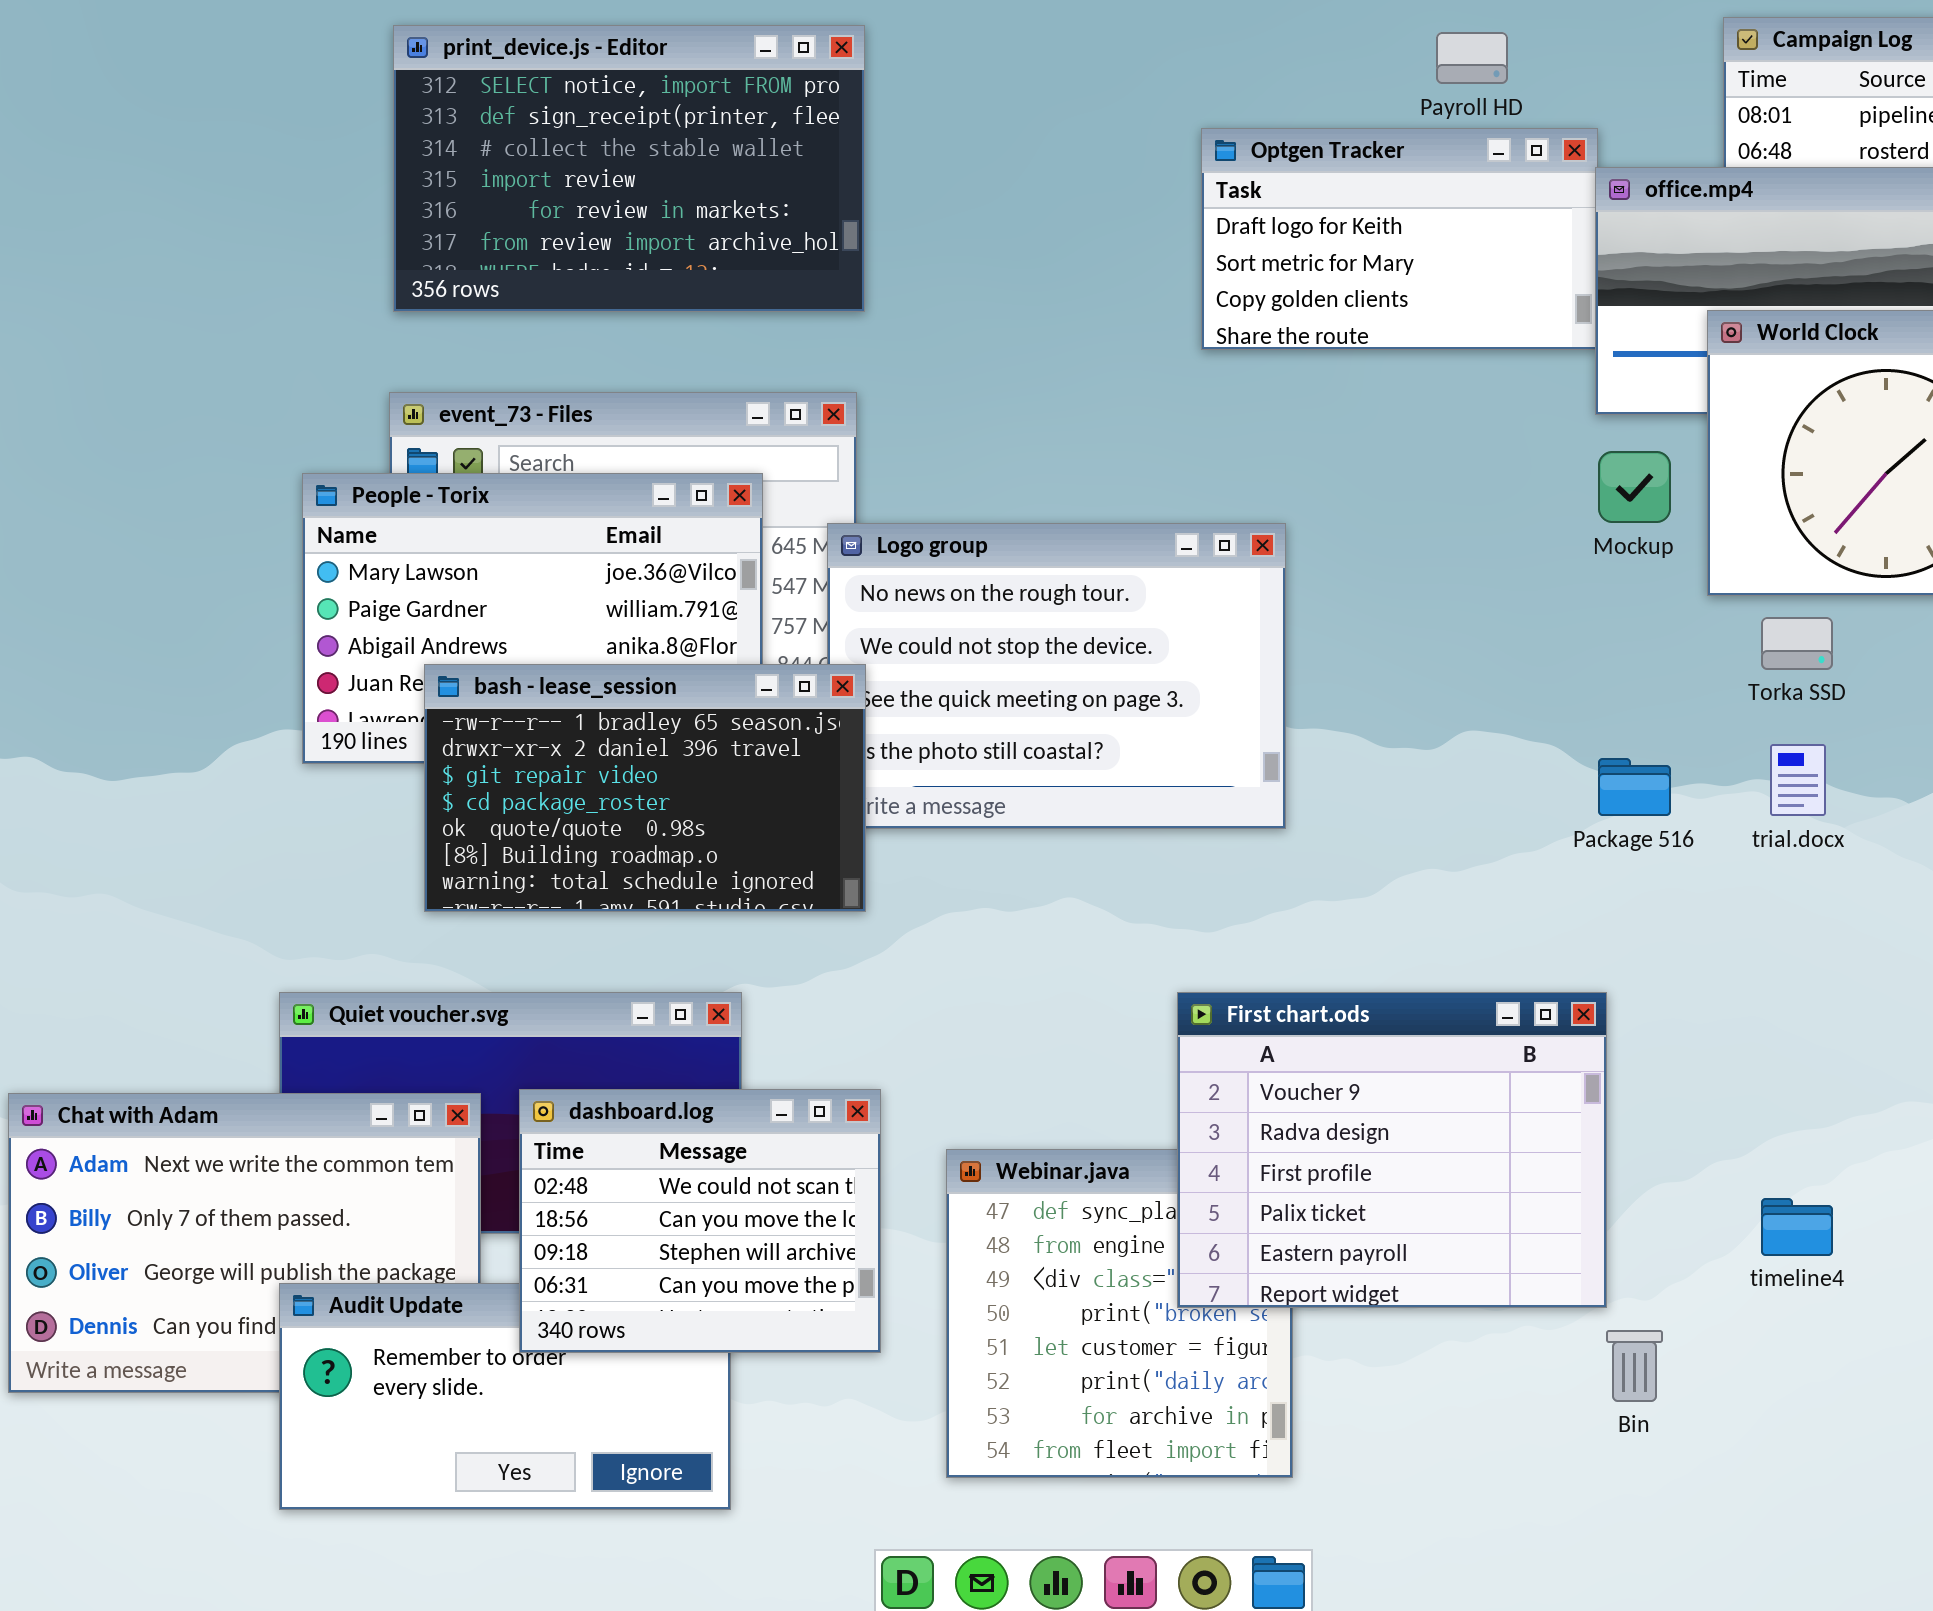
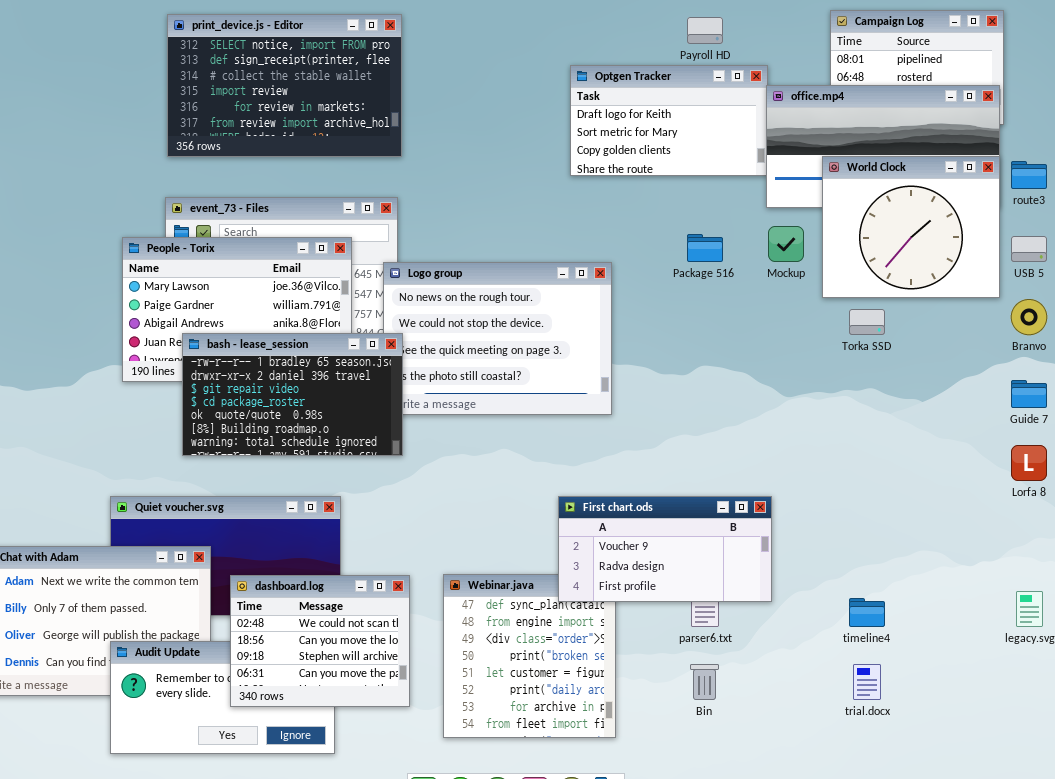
trial.docx: [1770,744,1826,816] -> [853,664,881,700], moved
Package 516: [1598,758,1671,816] -> [687,234,723,262], moved
First chart.ods: [1177,992,1607,1308] -> [558,496,772,602], resized
dashboard.log: [519,1089,881,1353] -> [230,575,410,707], moved
Bin: [1606,1330,1663,1402] -> [690,664,719,700], moved

